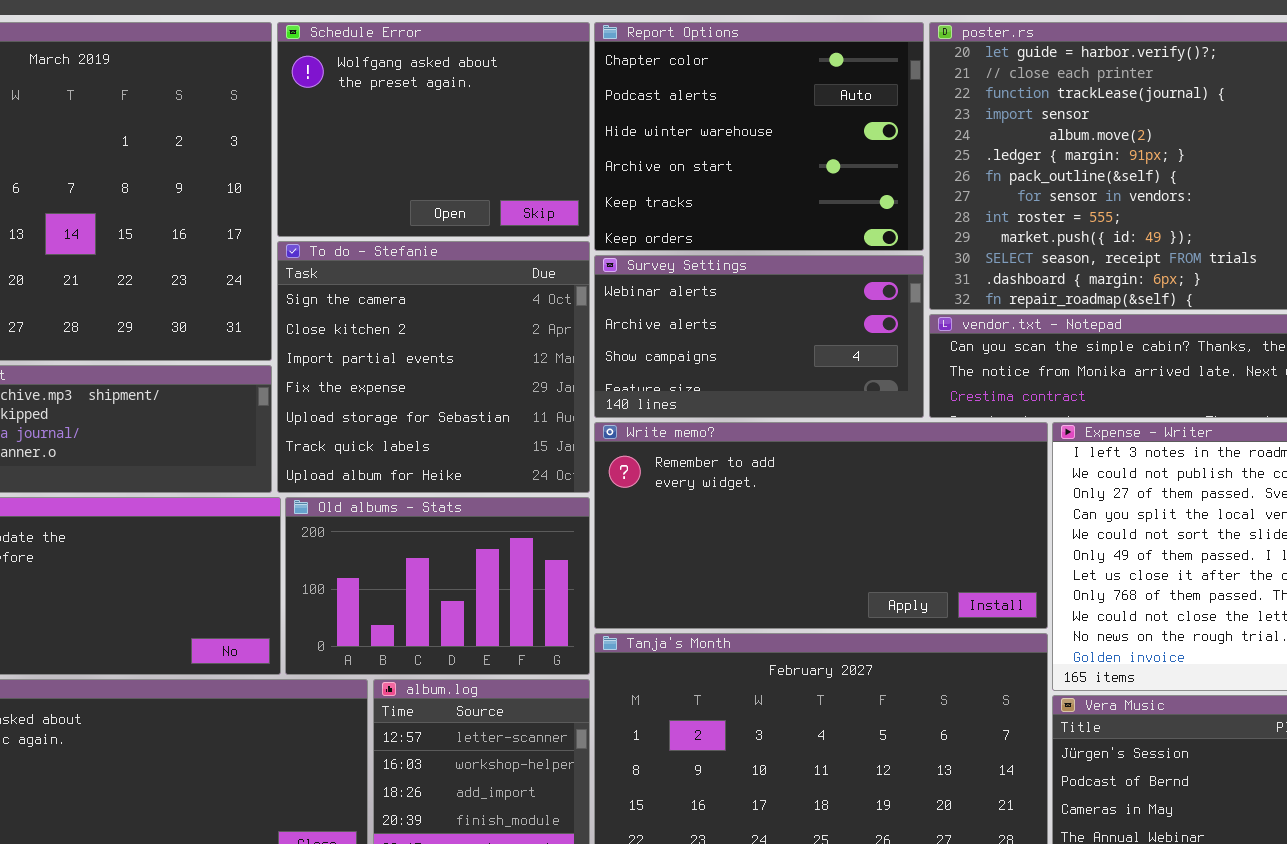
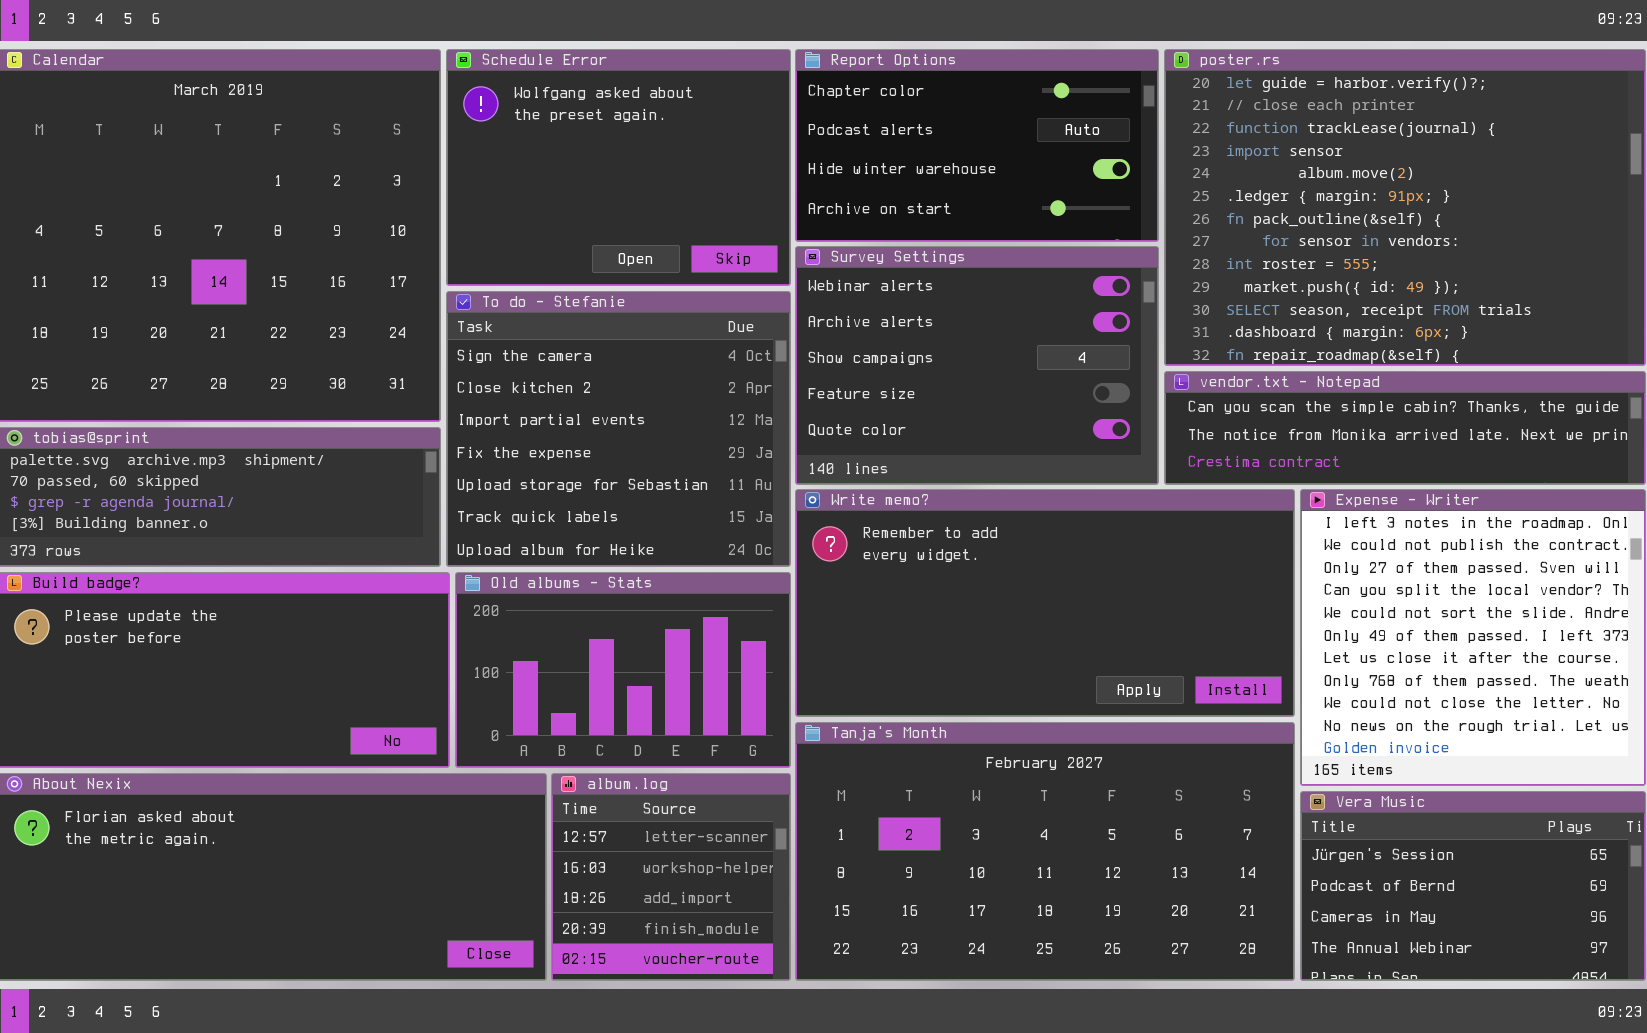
Report Options: [594,22,924,251] -> [795,49,1159,242], resized
Survey Settings: [594,255,924,418] -> [795,246,1159,485], resized

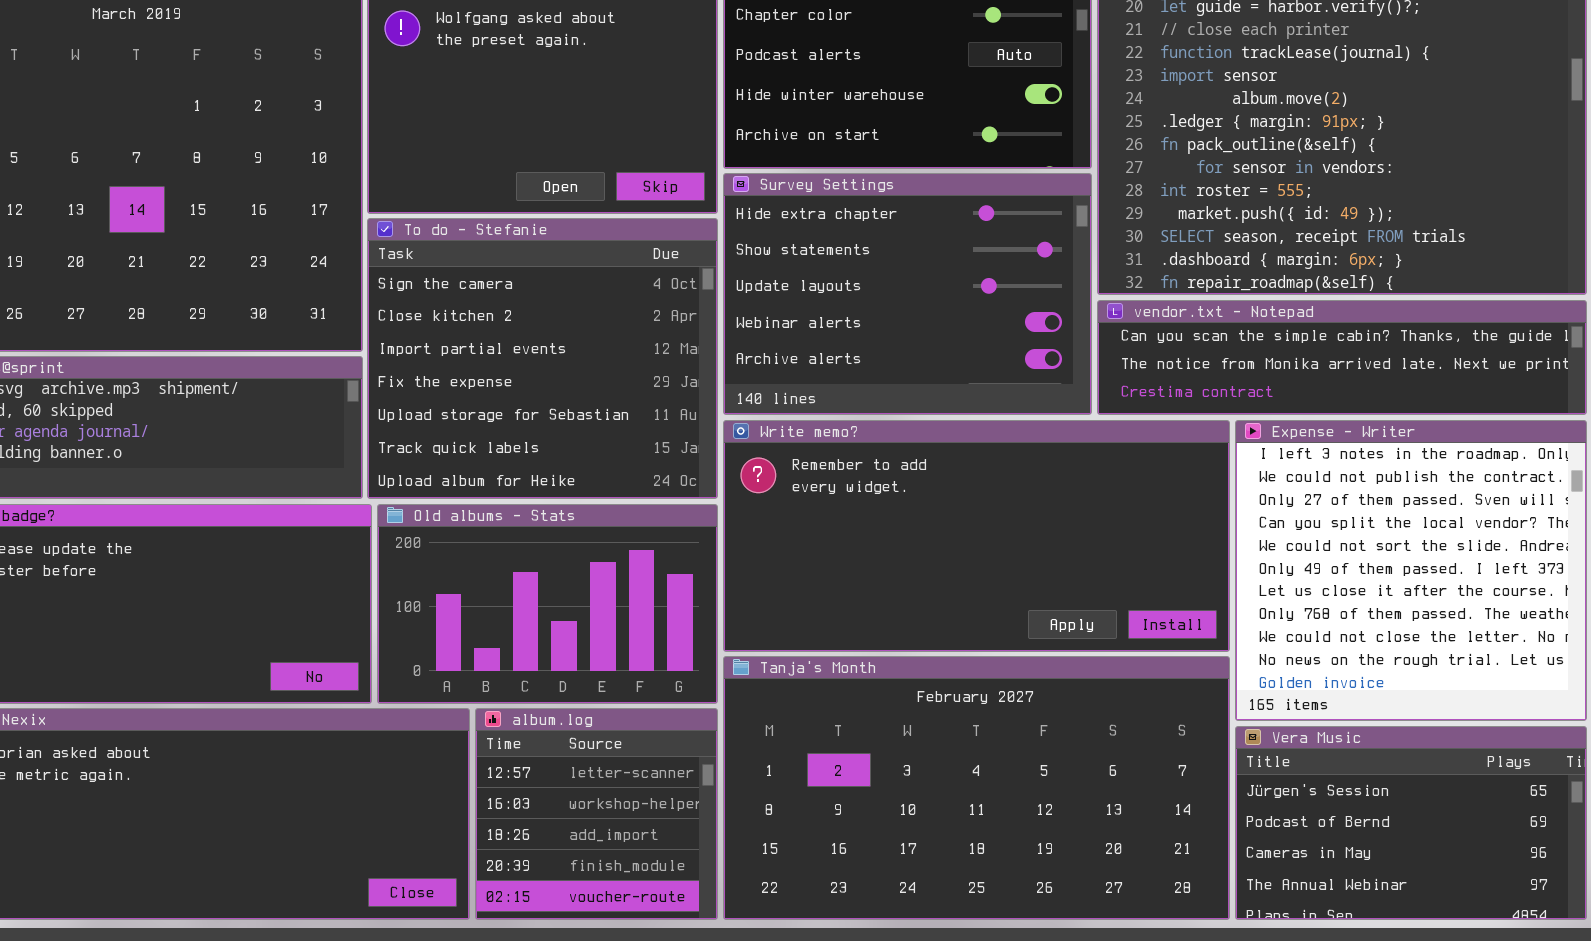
Survey Settings: [795,246,1159,485] -> [723,173,1092,415], scrolled up 3 rows

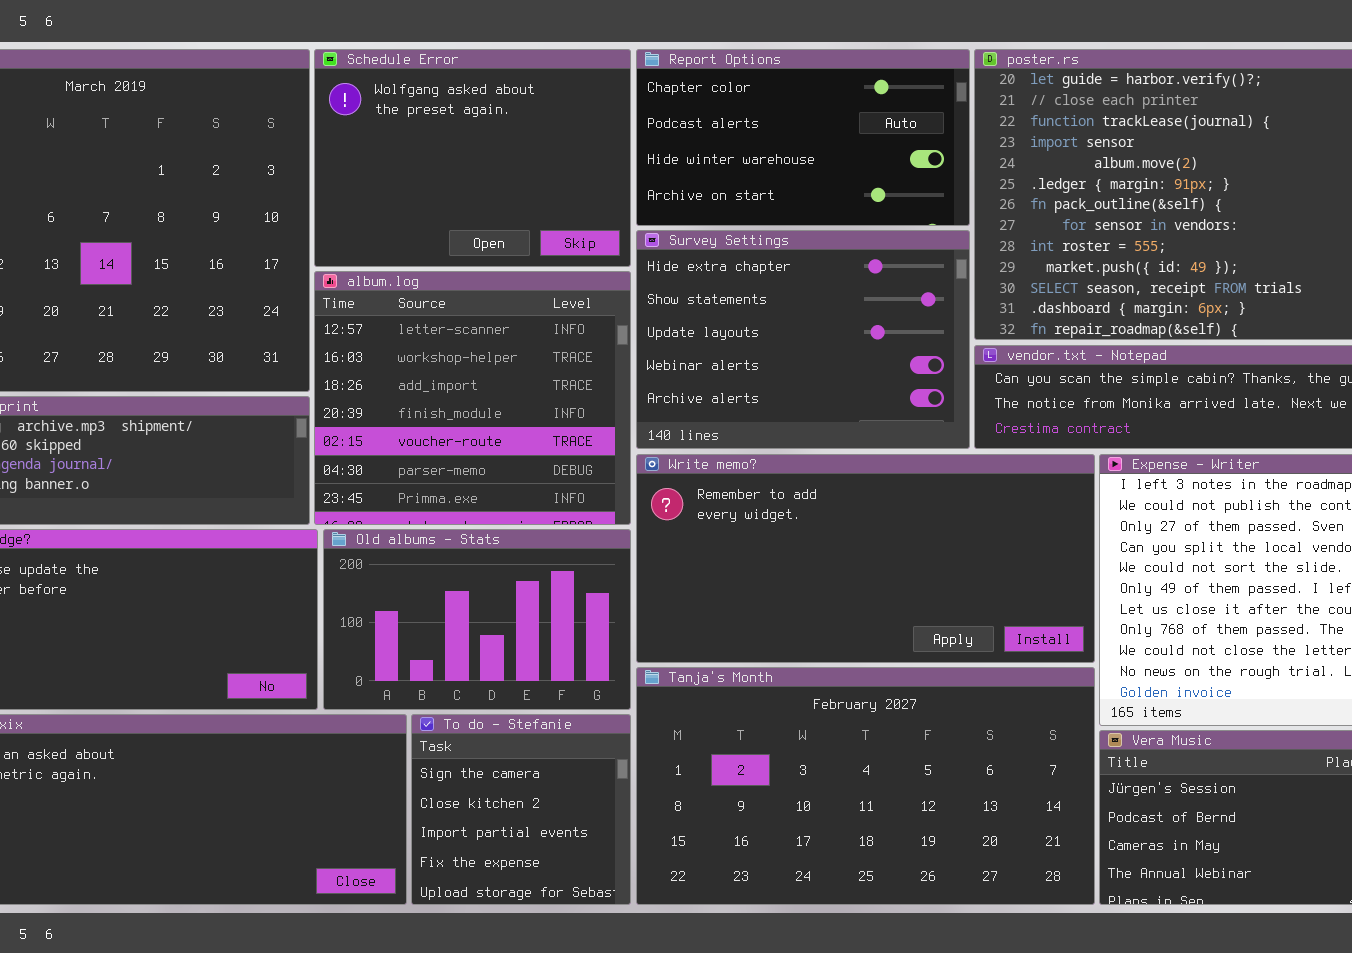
To do - Stefanie: [367,218,718,499] -> [411,714,631,905], moved, resized
album.log: [475,708,718,920] -> [314,271,631,525], moved, resized

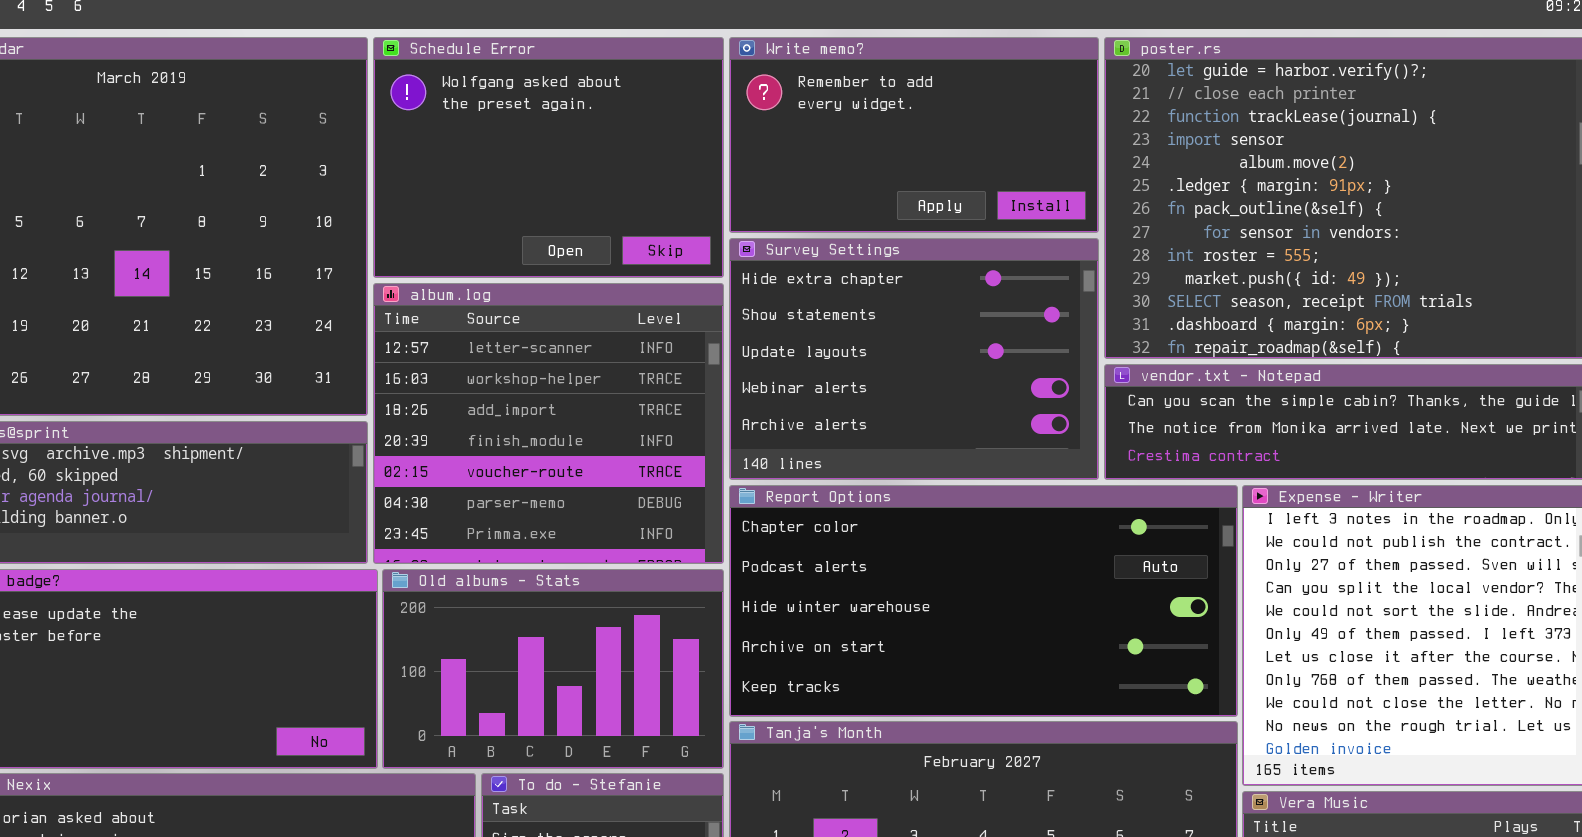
Report Options: [636,49,970,226] -> [729,485,1238,717], moved, resized
Write memo?: [636,454,1095,663] -> [729,37,1099,233], moved, resized

